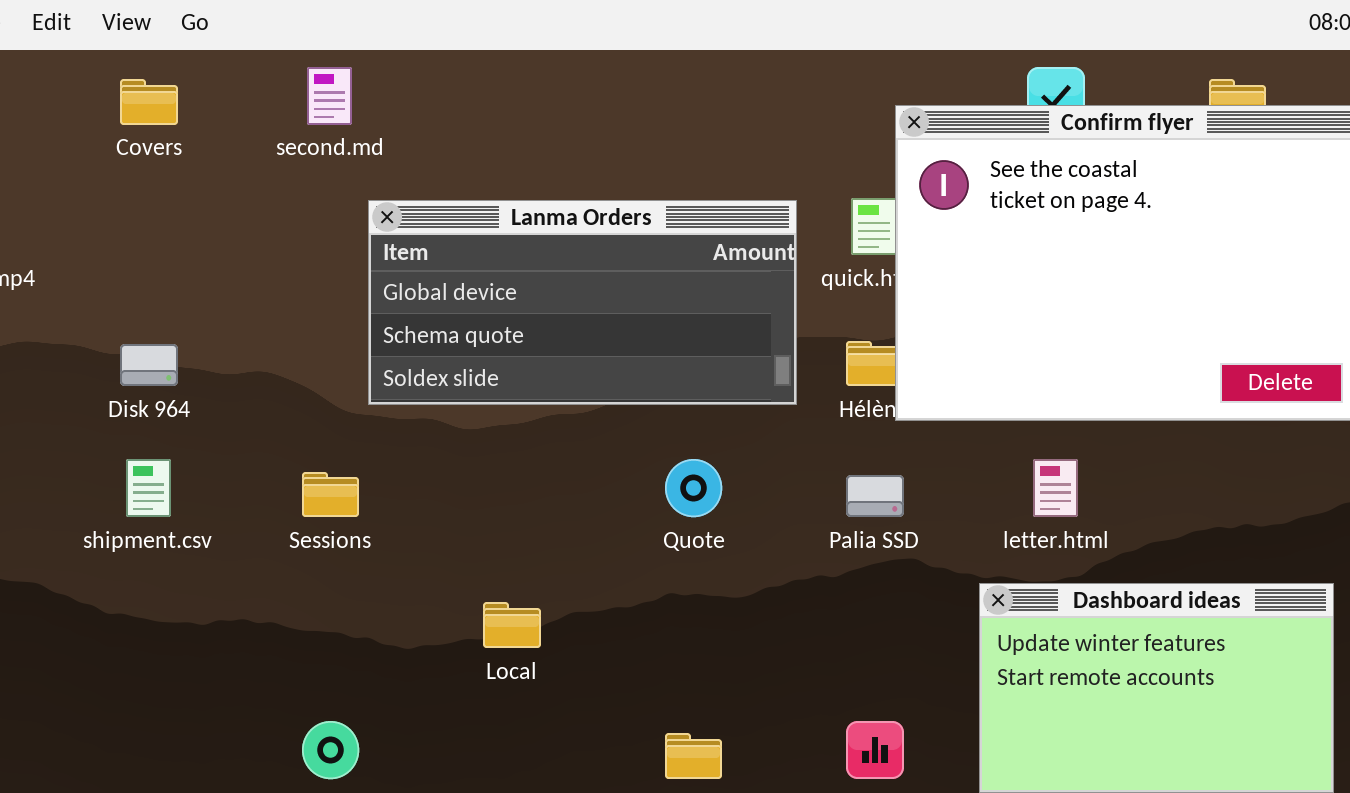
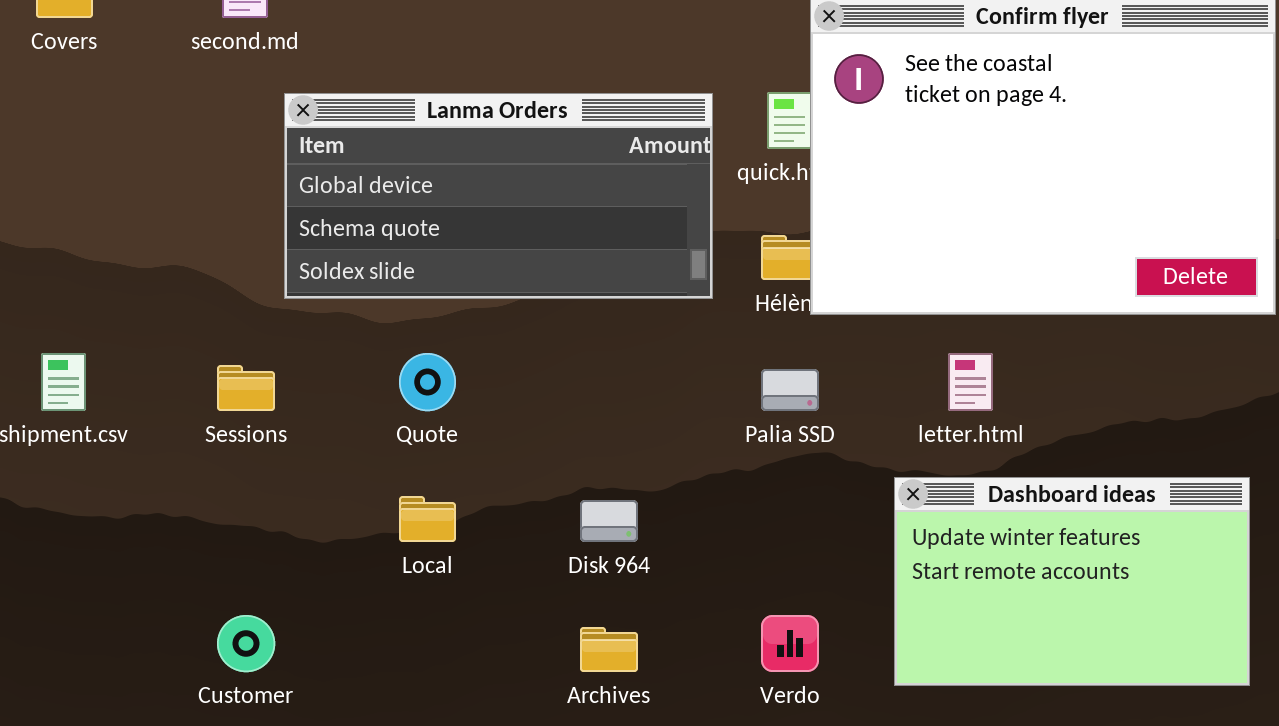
Disk 964: [120,344,178,386] -> [580,500,638,542], moved
Quote: [665,459,722,517] -> [399,353,456,411], moved

